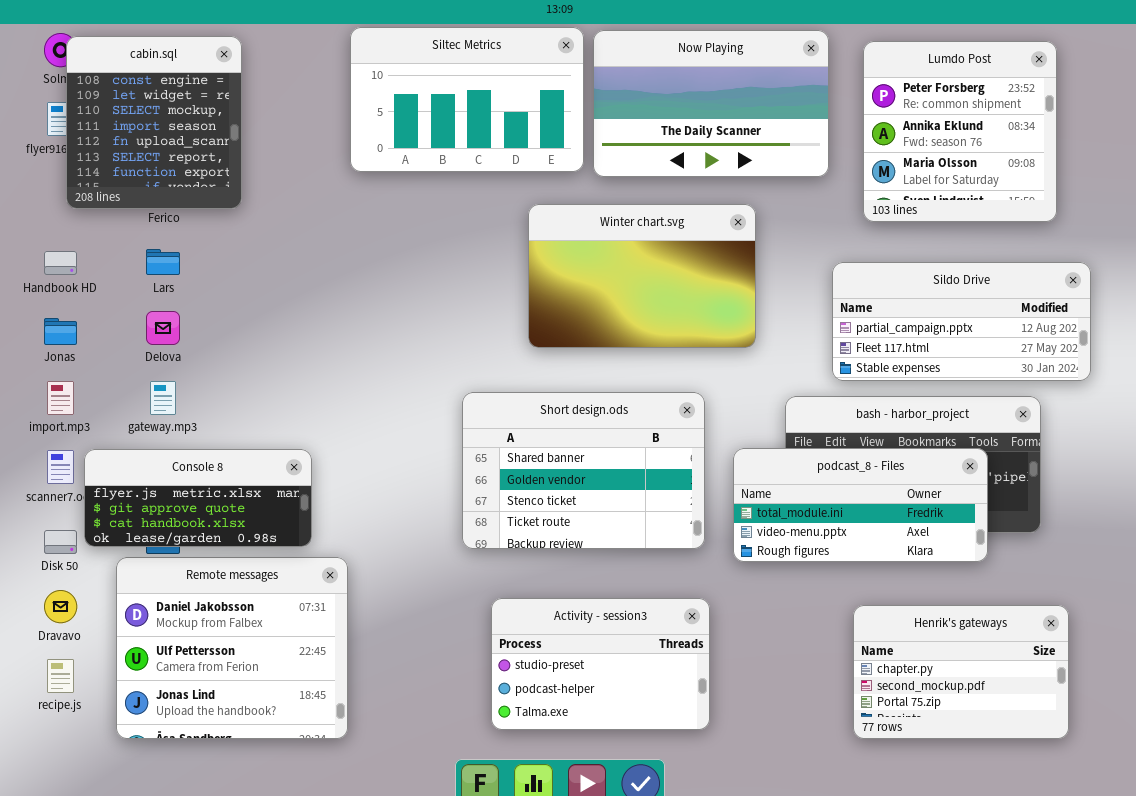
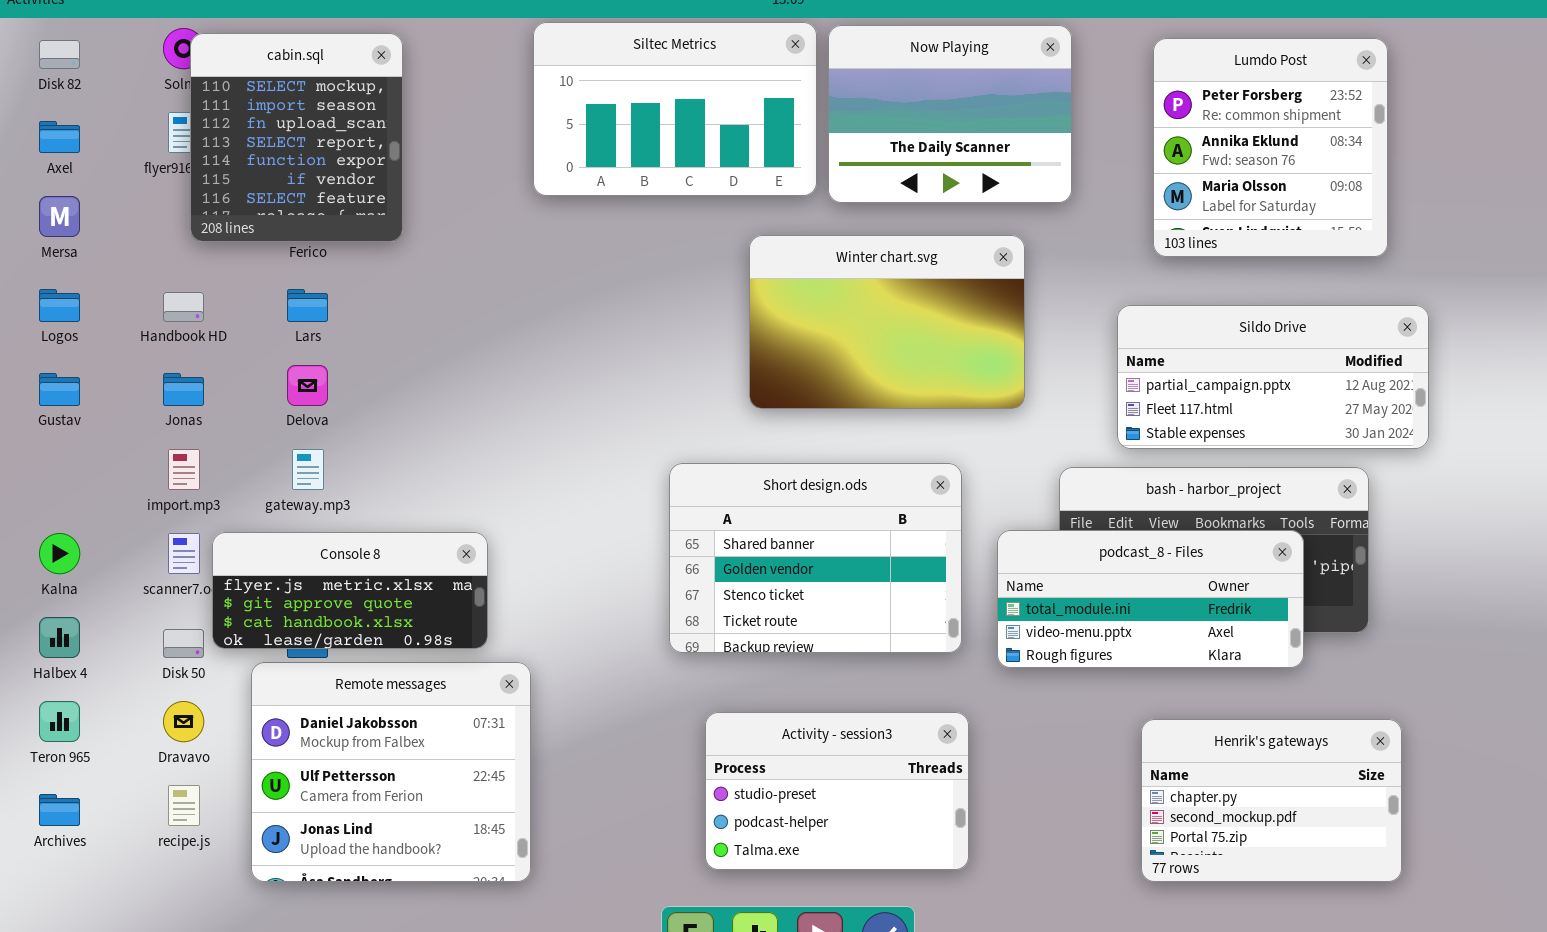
Now Playing: [593,30,829,177] -> [828,25,1072,203], resized
cabin.sql: [66,36,242,209] -> [190,33,403,242], scrolled down 2 rows

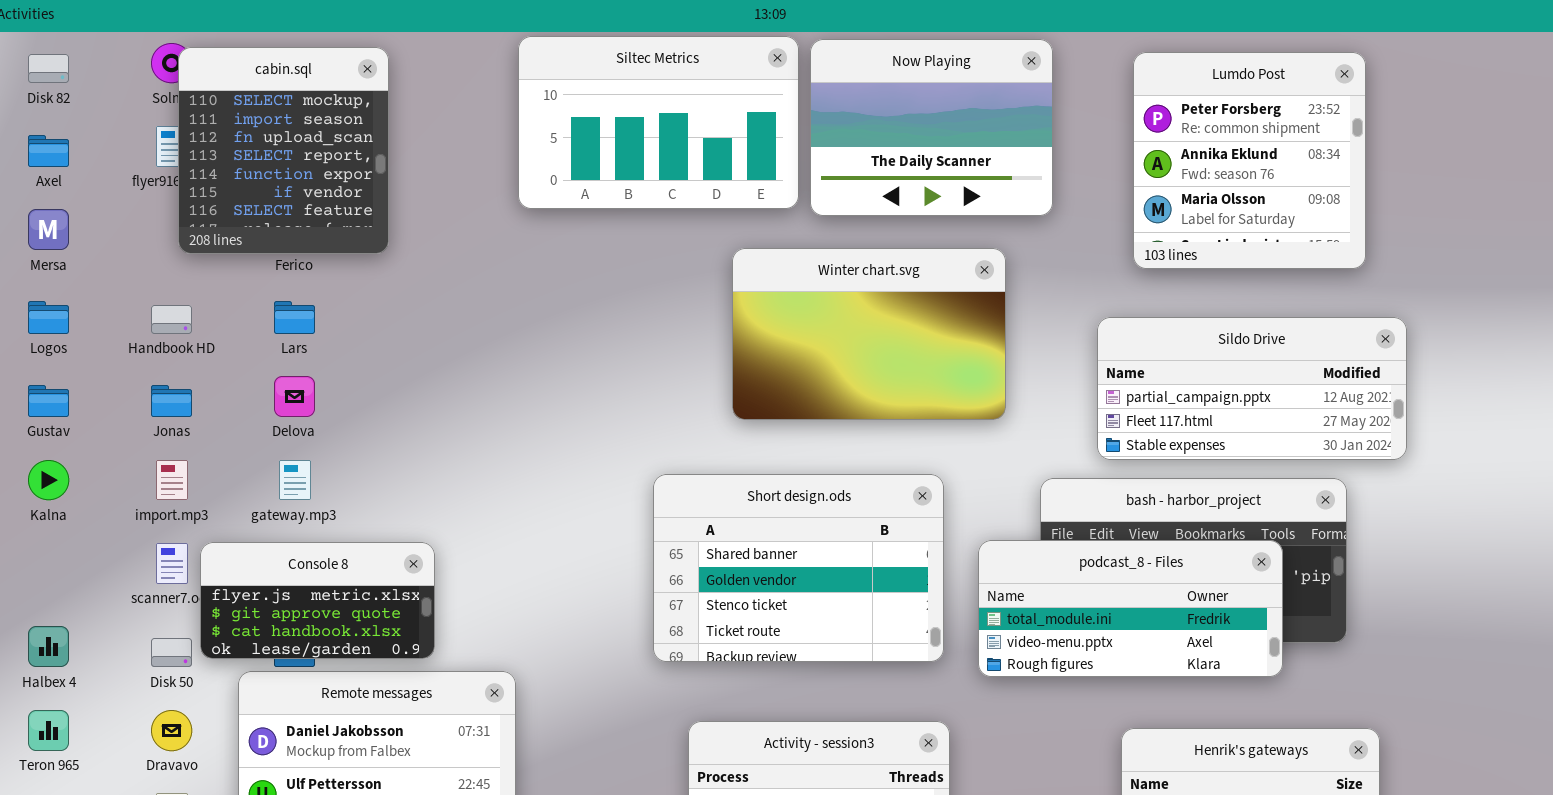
Console 8: [212,532,488,649] -> [200,542,435,659], resized
Kalna: [39,533,80,574] -> [28,460,69,500], moved

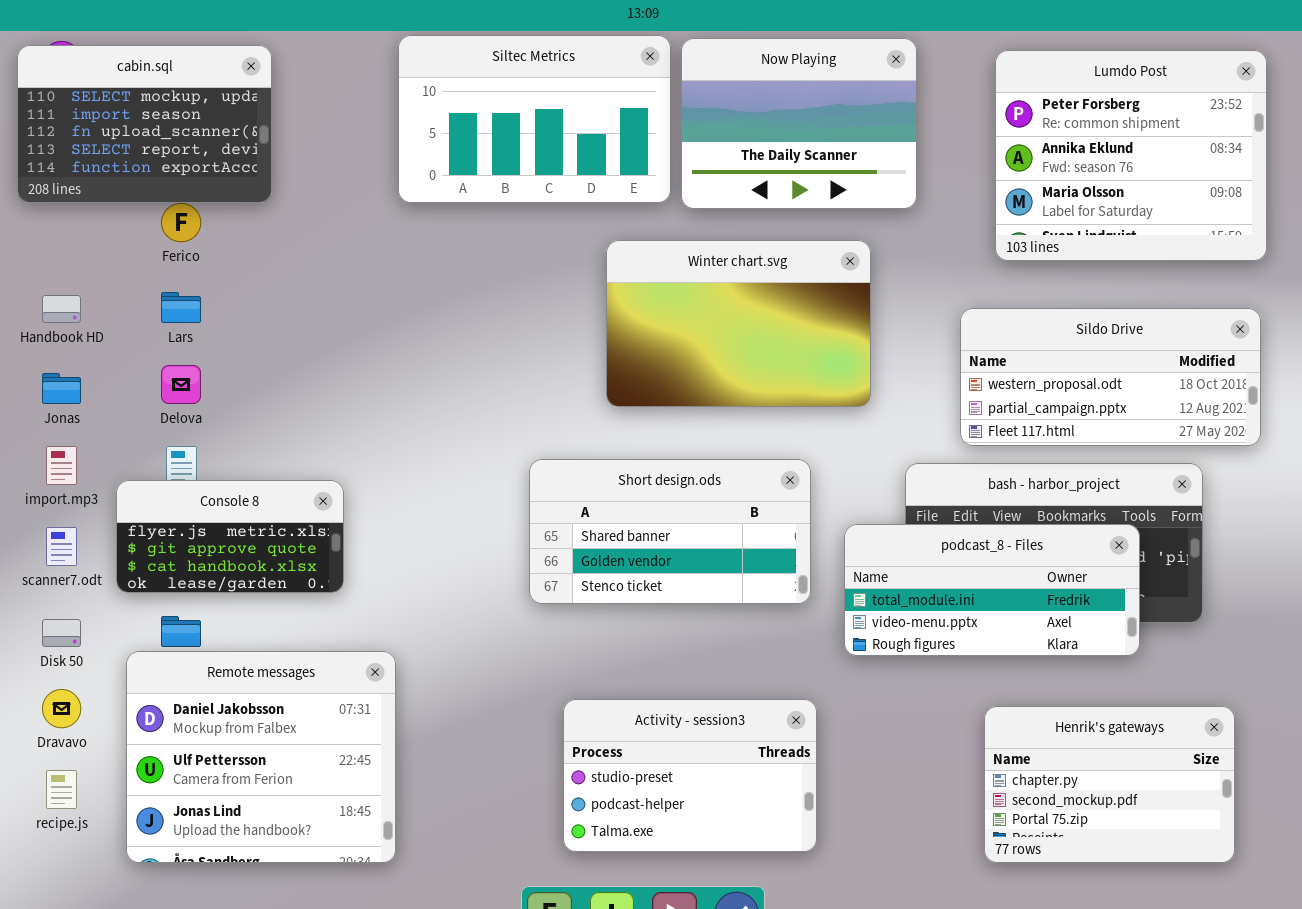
cabin.sql: [178,47,389,254] -> [17,45,272,203], resized
Lumdo Post: [1133,52,1366,269] -> [995,50,1267,261], resized
Sildo Drive: [1097,317,1407,460] -> [960,308,1261,446], scrolled up 1 row
Short design.ods: [653,474,944,662] -> [529,459,811,604], resized
Console 8: [200,542,435,659] -> [116,480,344,593], moved

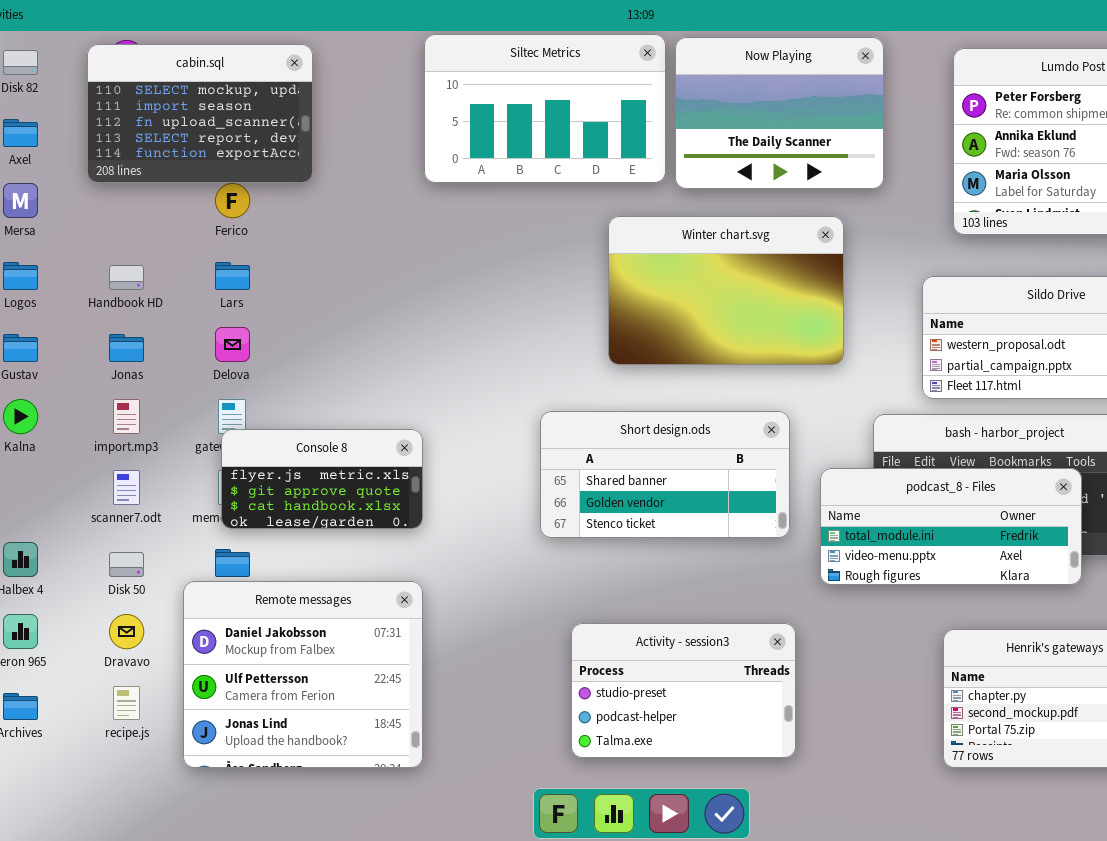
Console 8: [116,480,344,593] -> [221,429,423,529], moved

